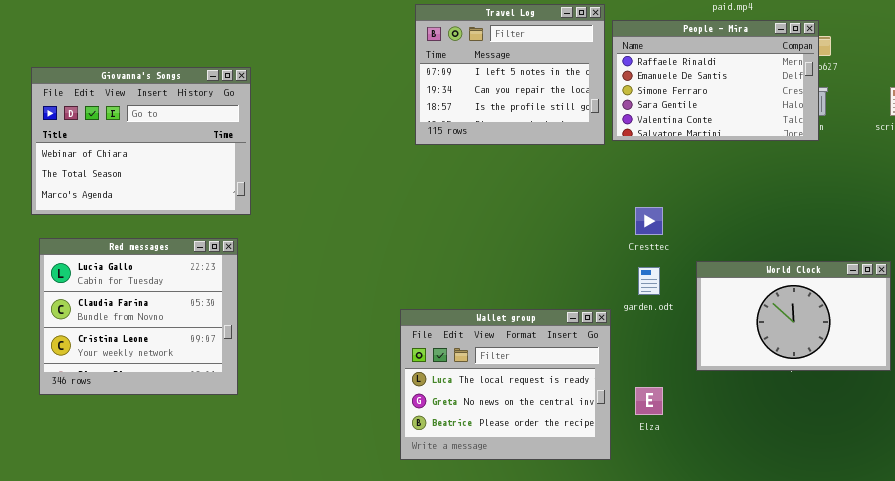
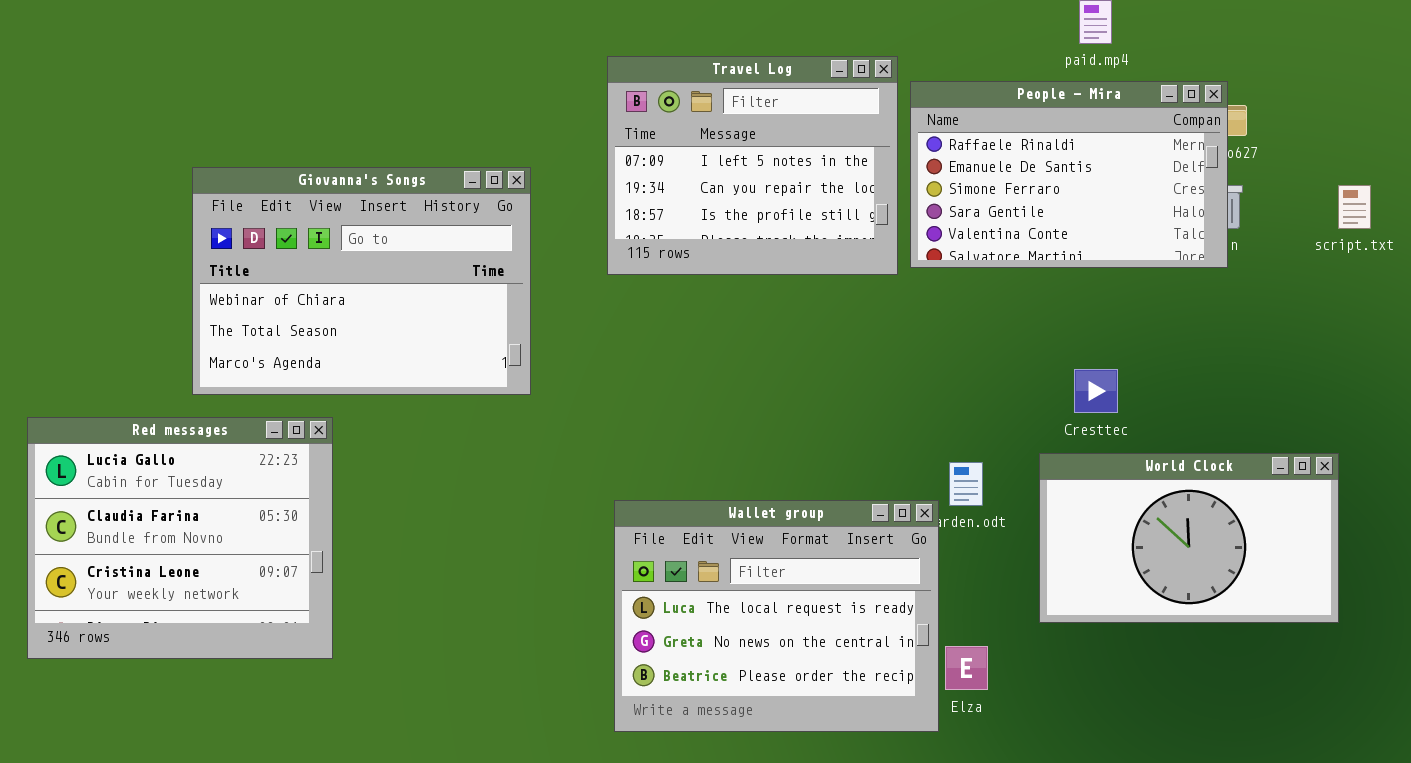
Giovanna's Songs: [31,67,251,215] -> [192,167,531,395], moved
Cresttec: [635,207,663,235] -> [1074,369,1118,413], moved
Wallet group: [400,309,611,460] -> [614,500,939,732], moved

